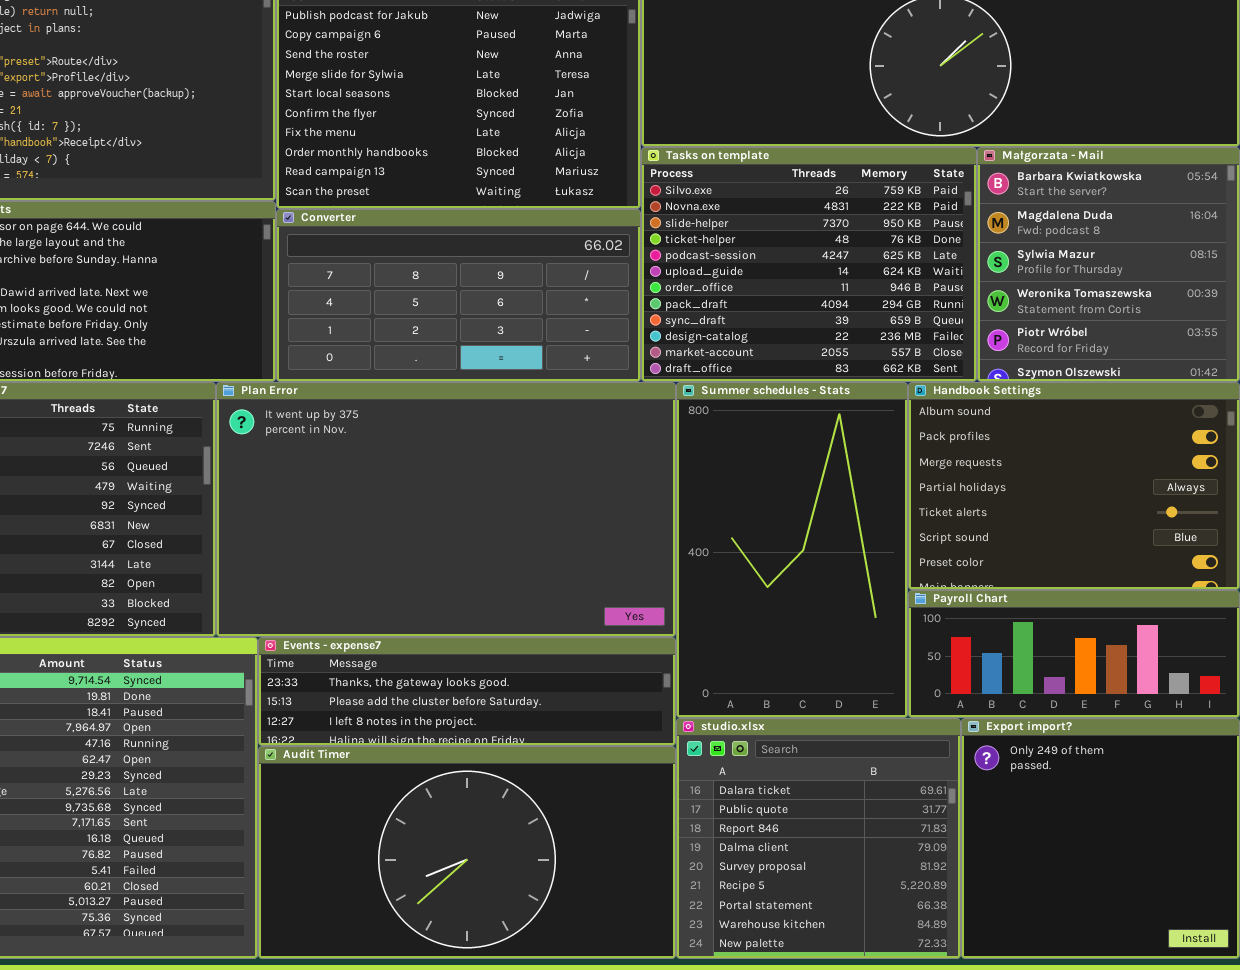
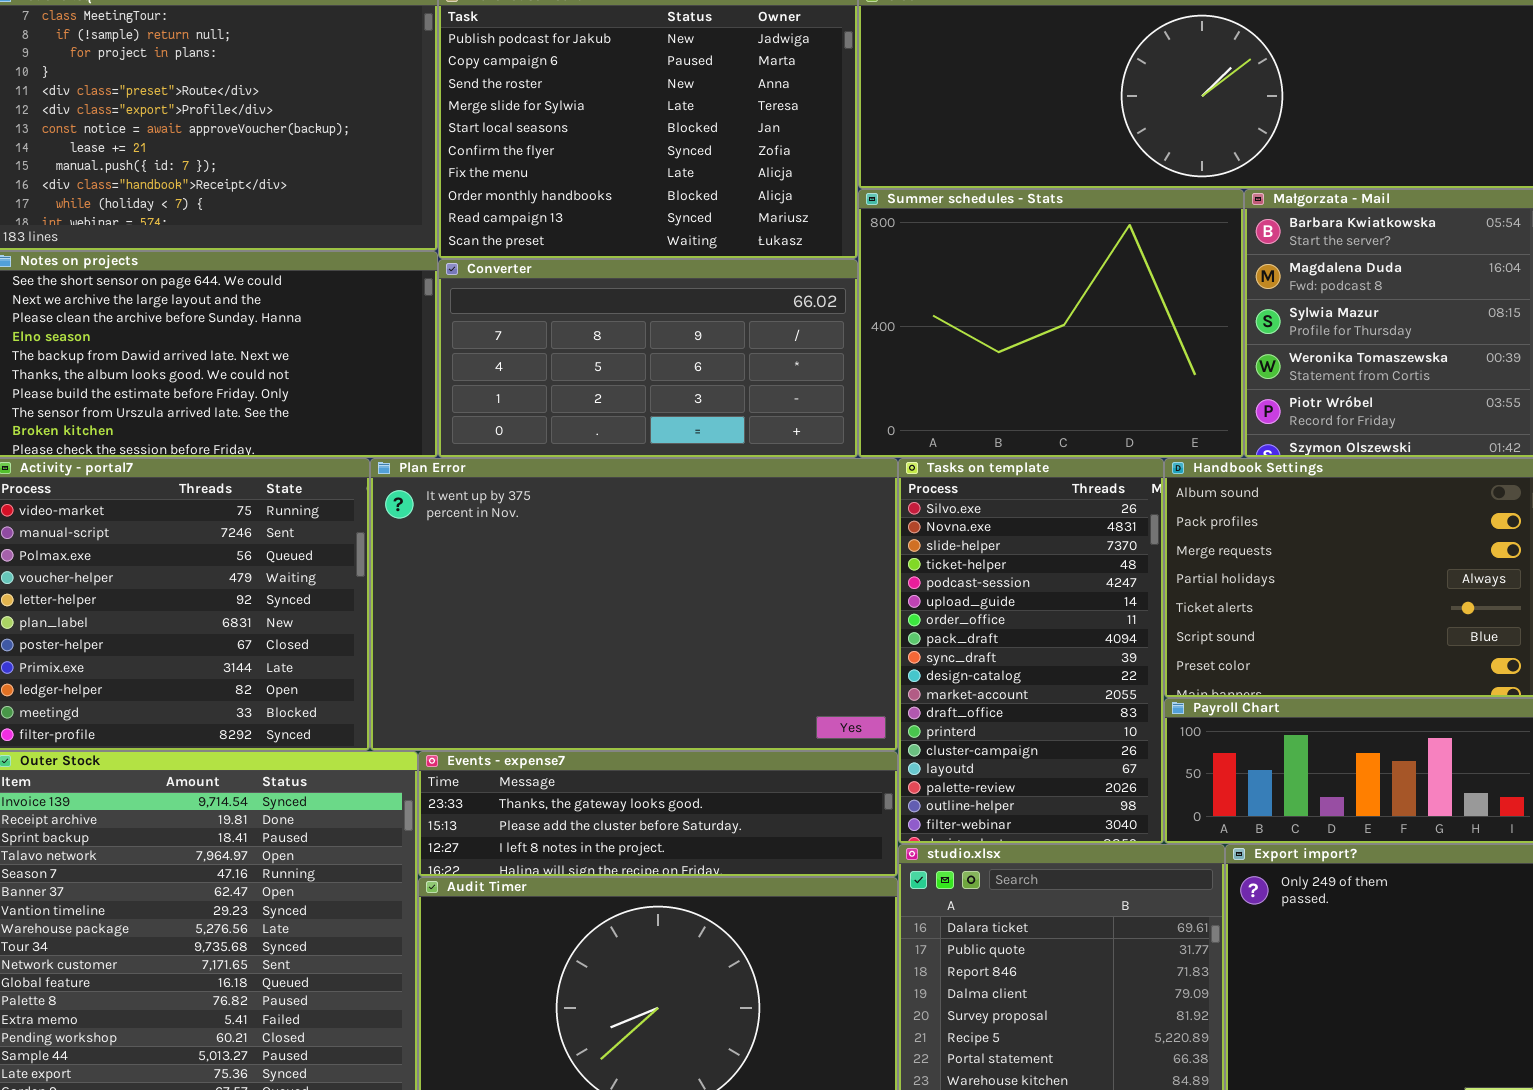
Tasks on template: [641,147,977,382] -> [898,458,1164,844], moved, resized
Summer schedules - Stats: [676,382,908,718] -> [858,189,1244,458], moved, resized

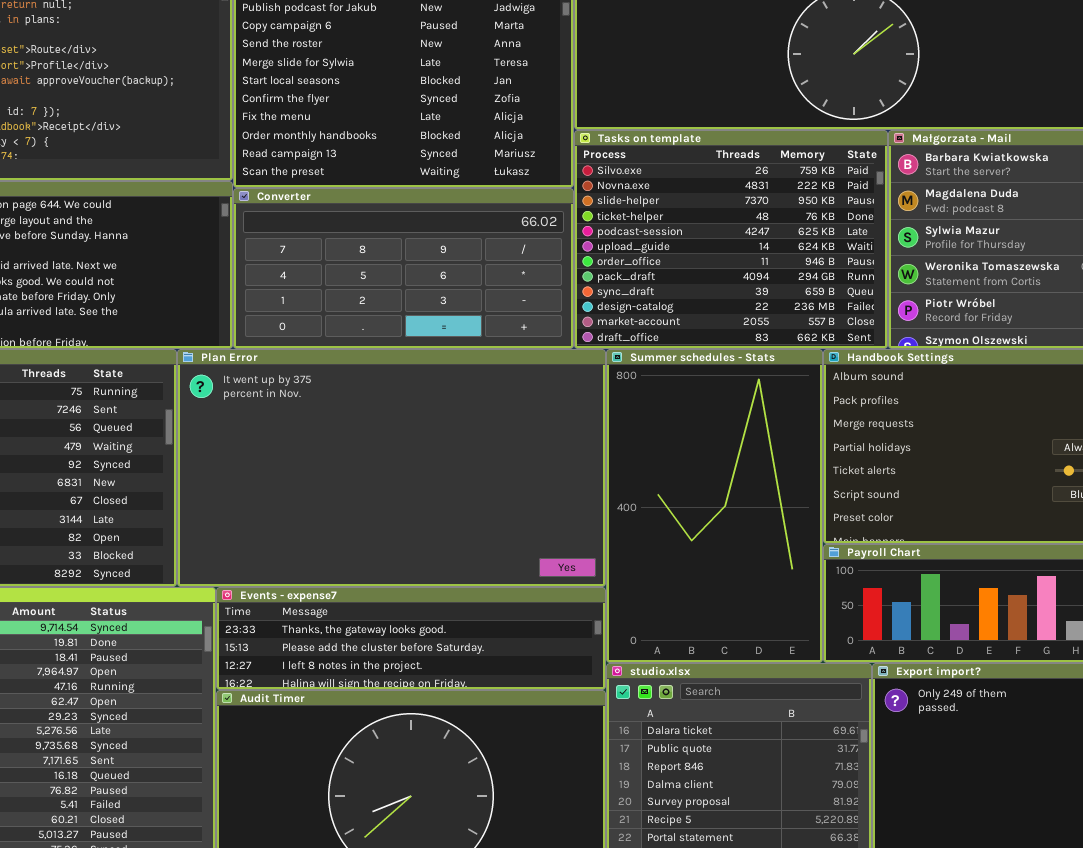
Summer schedules - Stats: [858,189,1244,458] -> [606,349,823,663], moved, resized
Tasks on template: [898,458,1164,844] -> [574,130,888,349], moved, resized

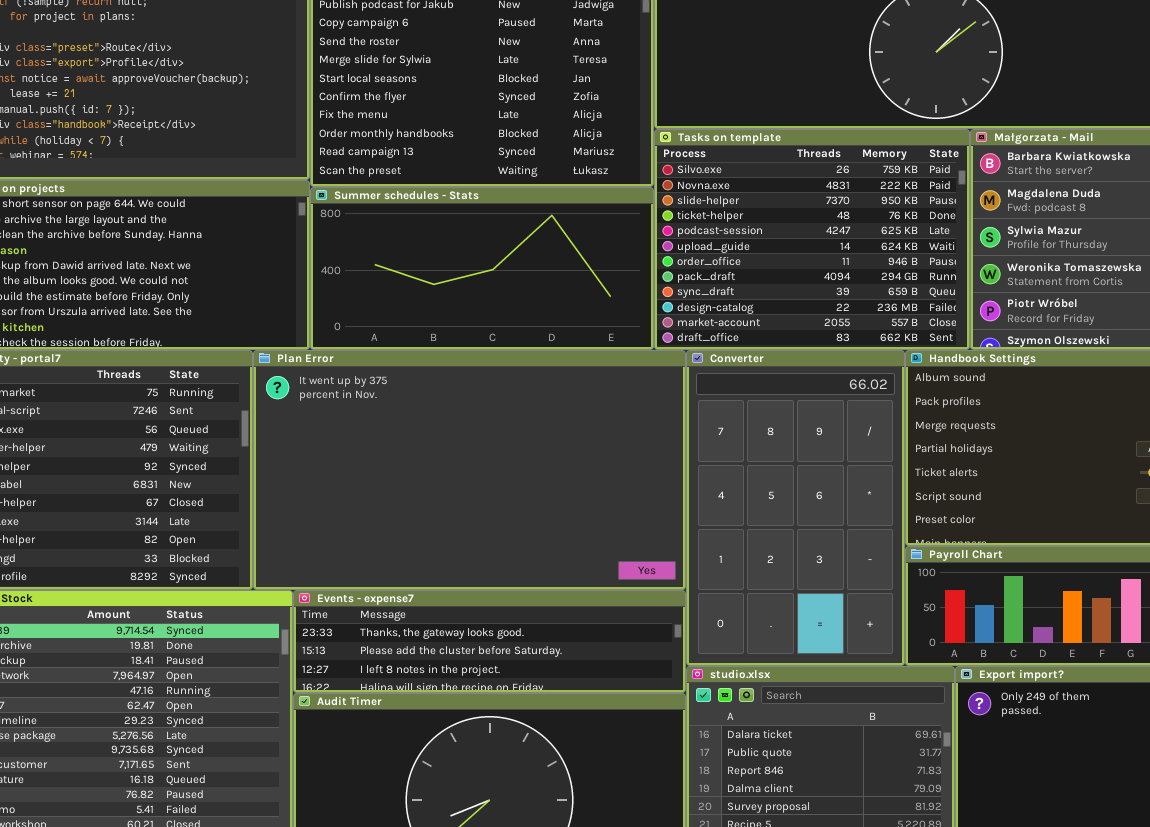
Converter: [233,188,574,349] -> [686,350,905,666], moved, resized
Summer schedules - Stats: [606,349,823,663] -> [310,187,654,350], moved, resized

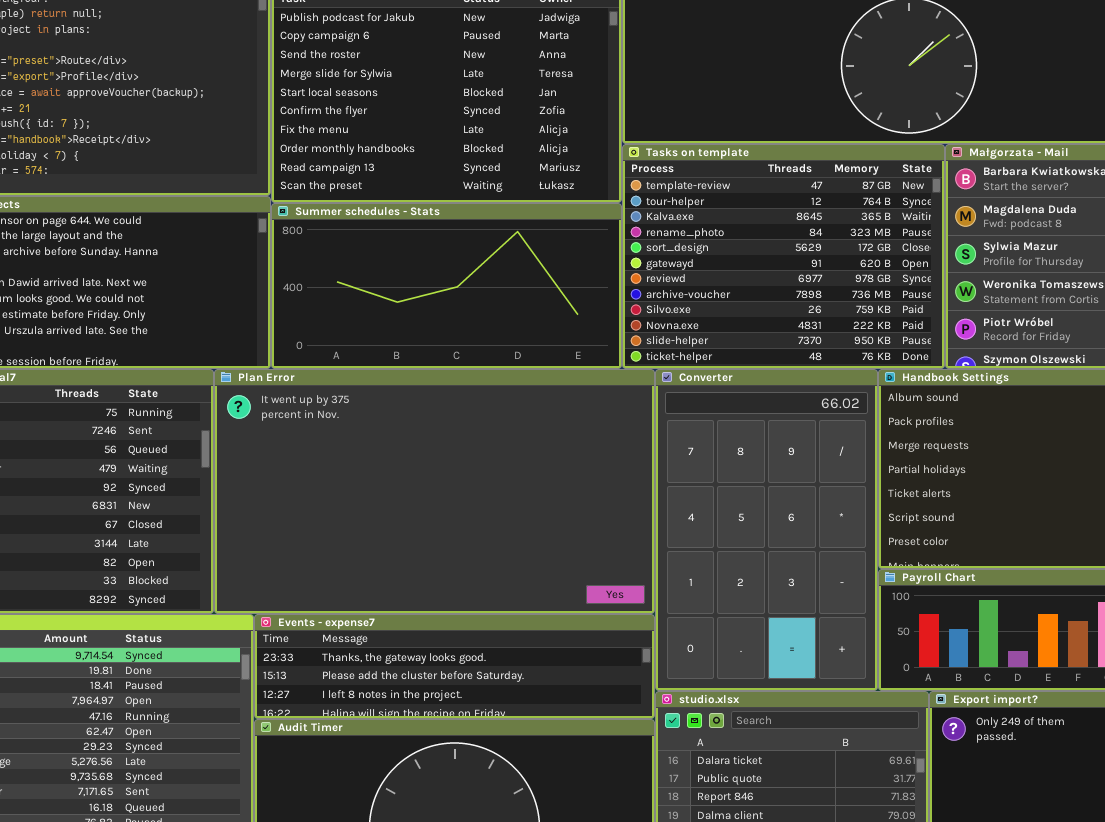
Tasks on template: [654,129,970,350] -> [622,144,945,369], scrolled up 8 rows

